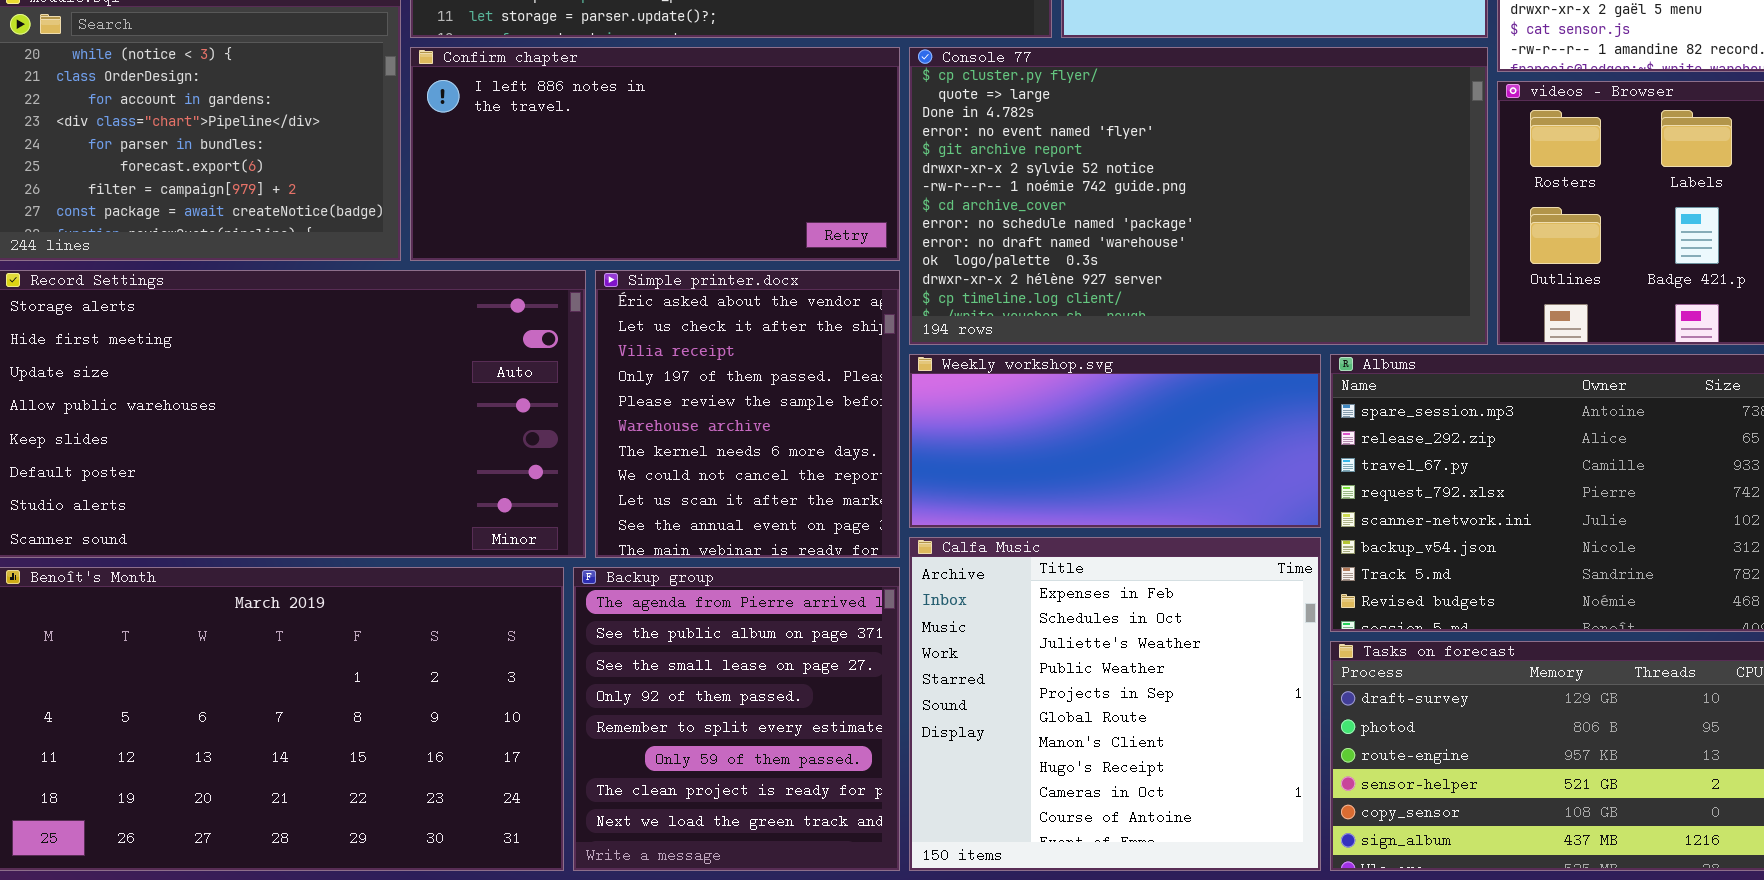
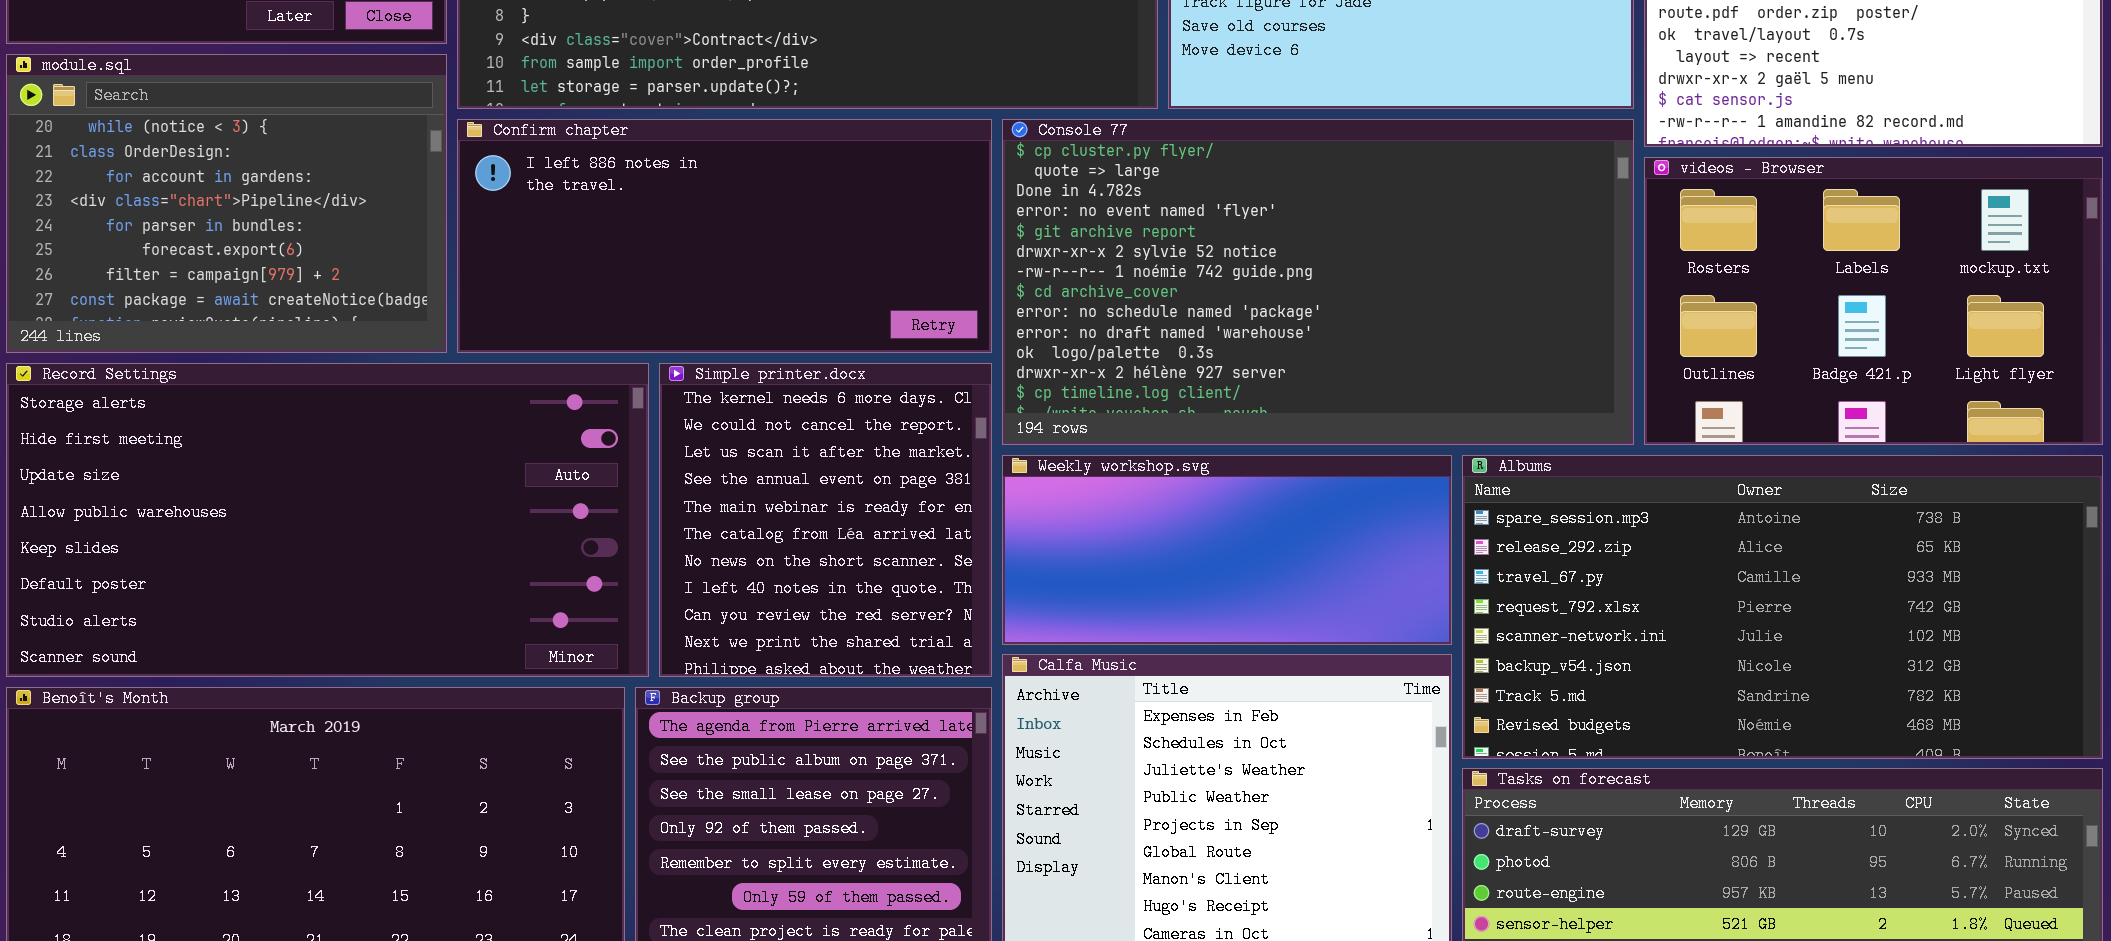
Simple printer.docx: [595,270,900,558] -> [659,363,992,677], scrolled down 6 rows

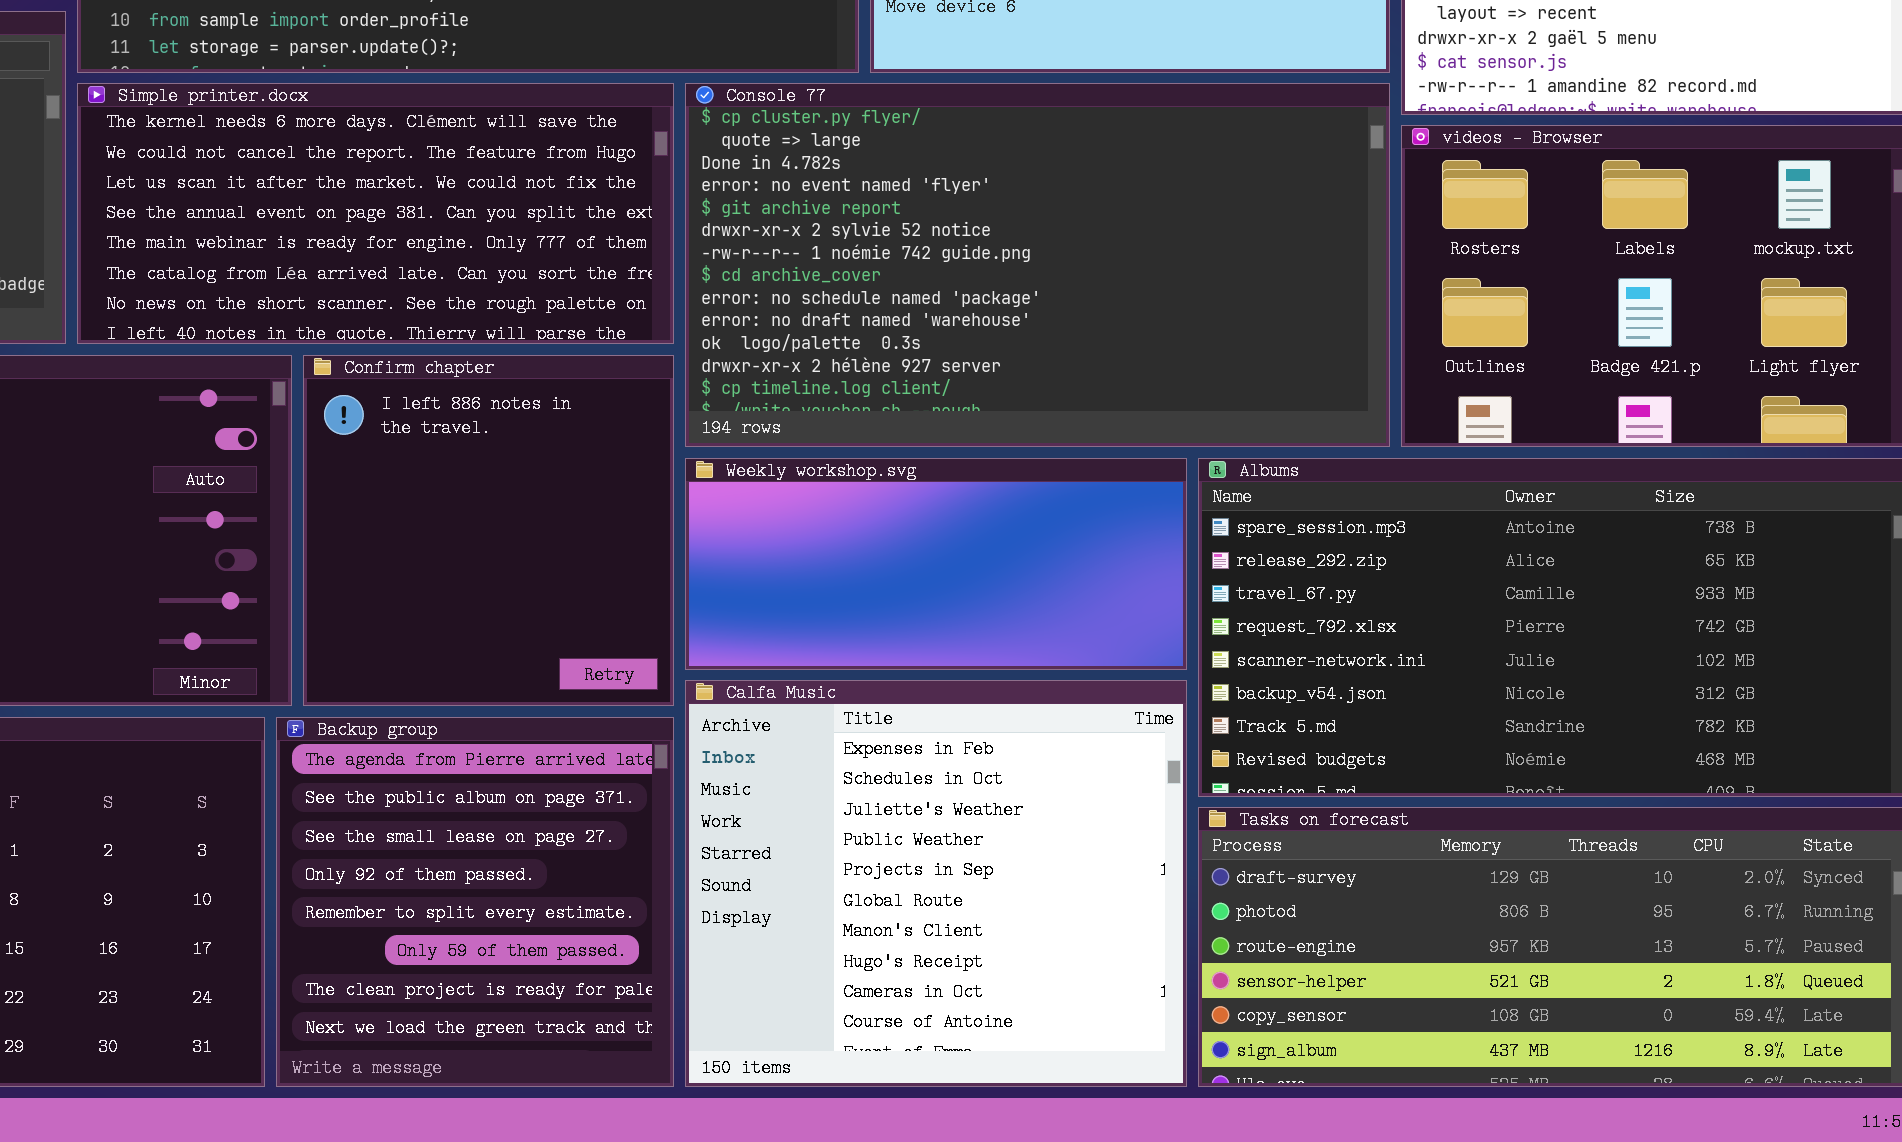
Confirm chapter: [457,119,992,353] -> [303,355,674,706], moved, resized
Simple printer.docx: [659,363,992,677] -> [77,83,674,344], moved, resized

